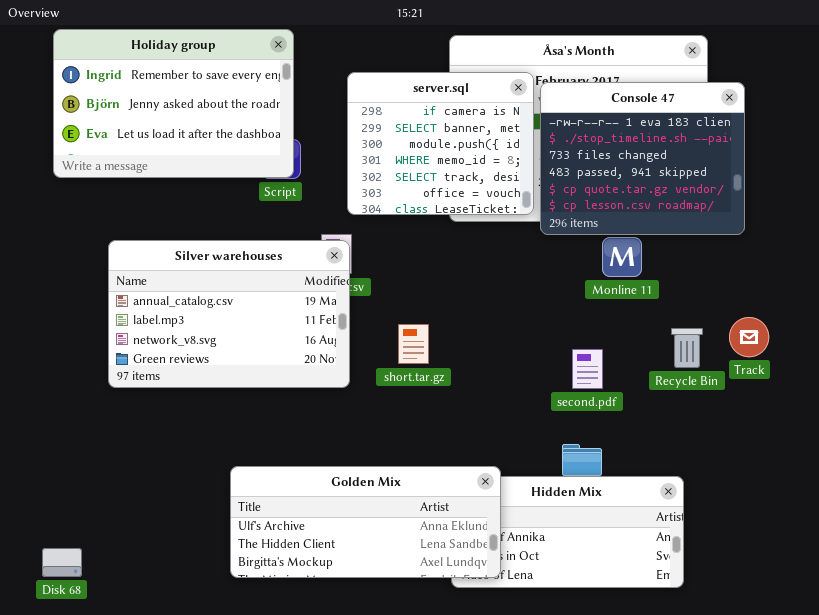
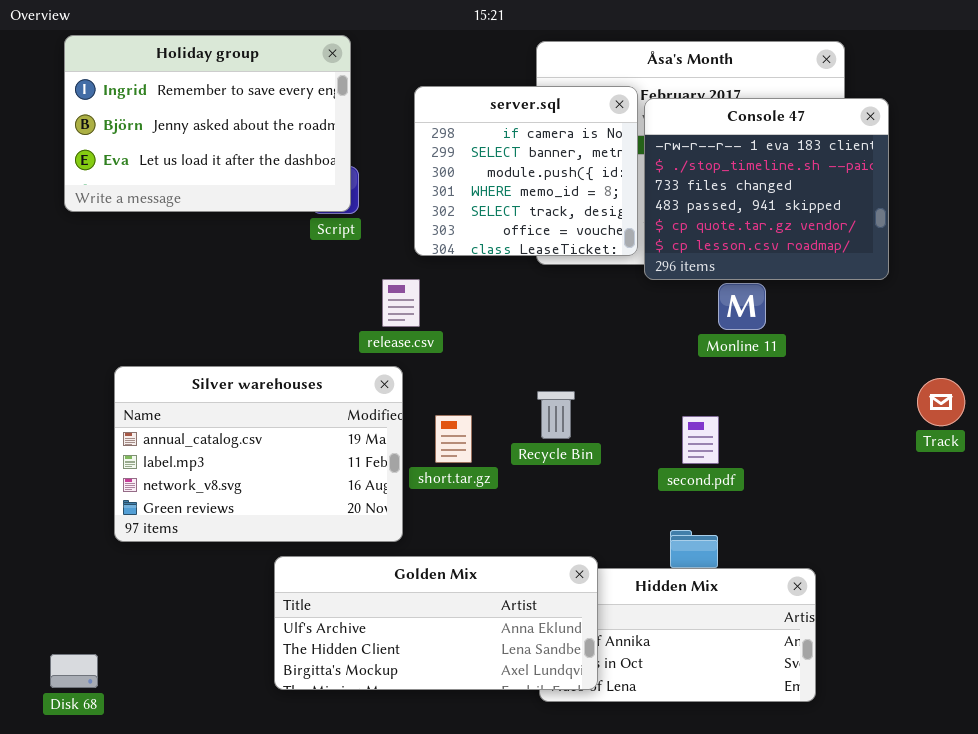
Silver warehouses: [108,240,350,388] -> [114,366,403,542], moved
Track: [729,317,769,357] -> [917,378,965,426], moved
short.tar.gz: [398,324,429,364] -> [435,415,472,463], moved
Recycle Bin: [671,328,703,368] -> [537,391,575,439], moved

